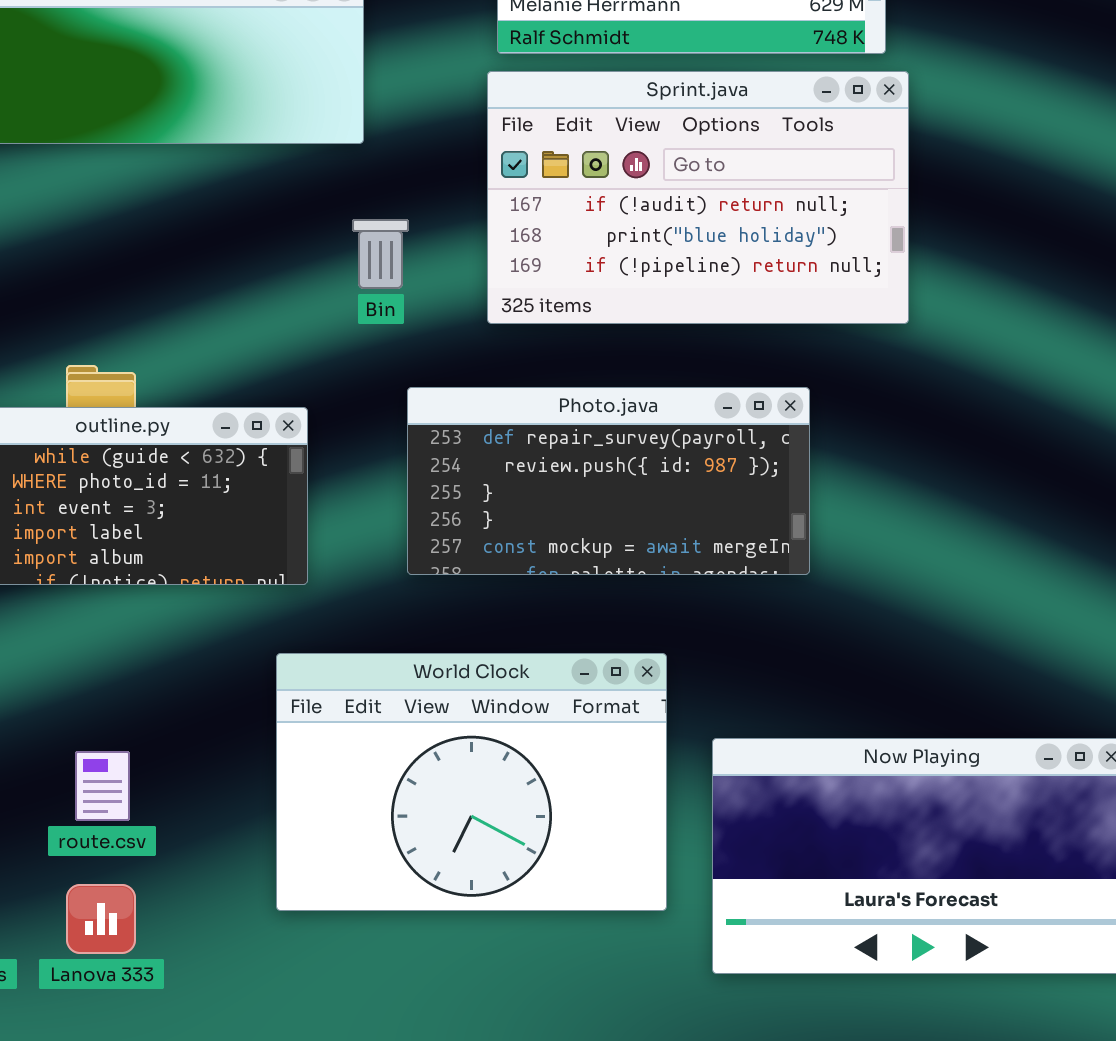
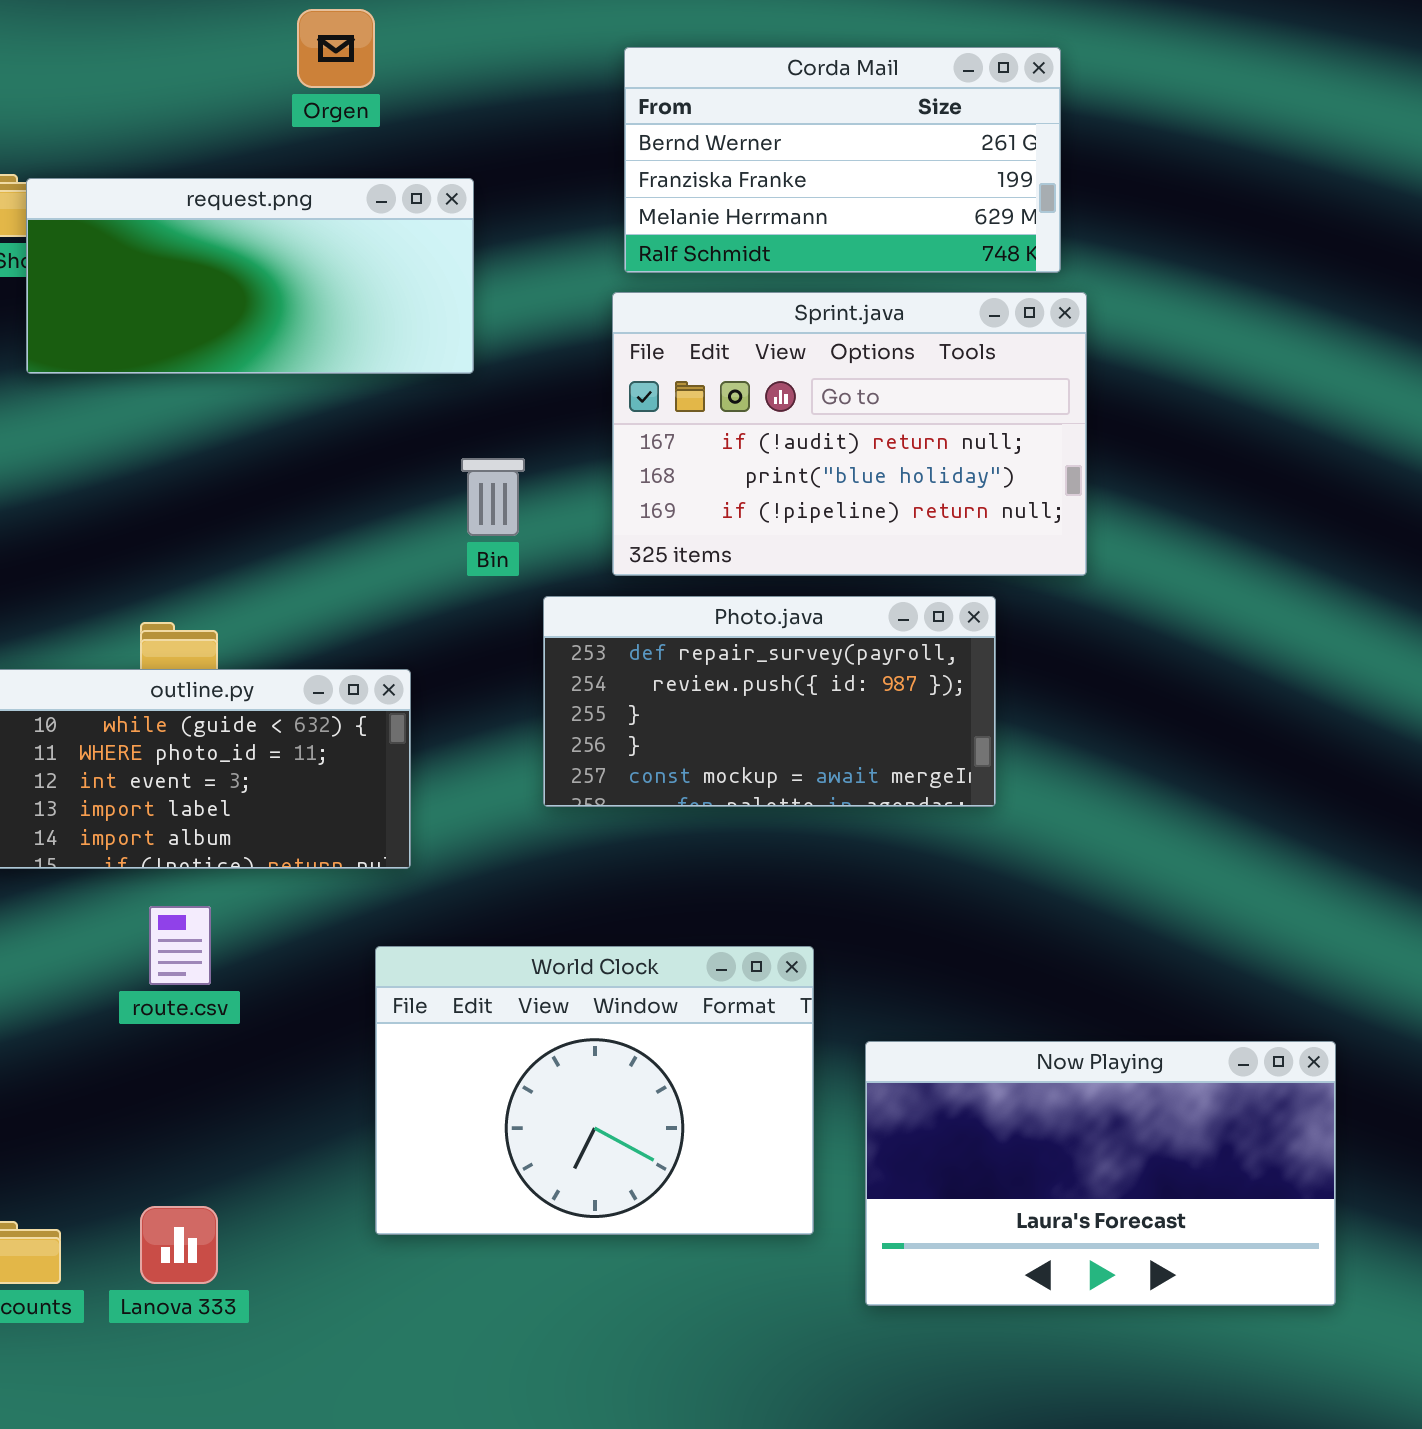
Photo.java: [407,387,810,575] -> [543,596,996,807], moved
route.csv: [75,751,130,821] -> [149,906,211,985], moved

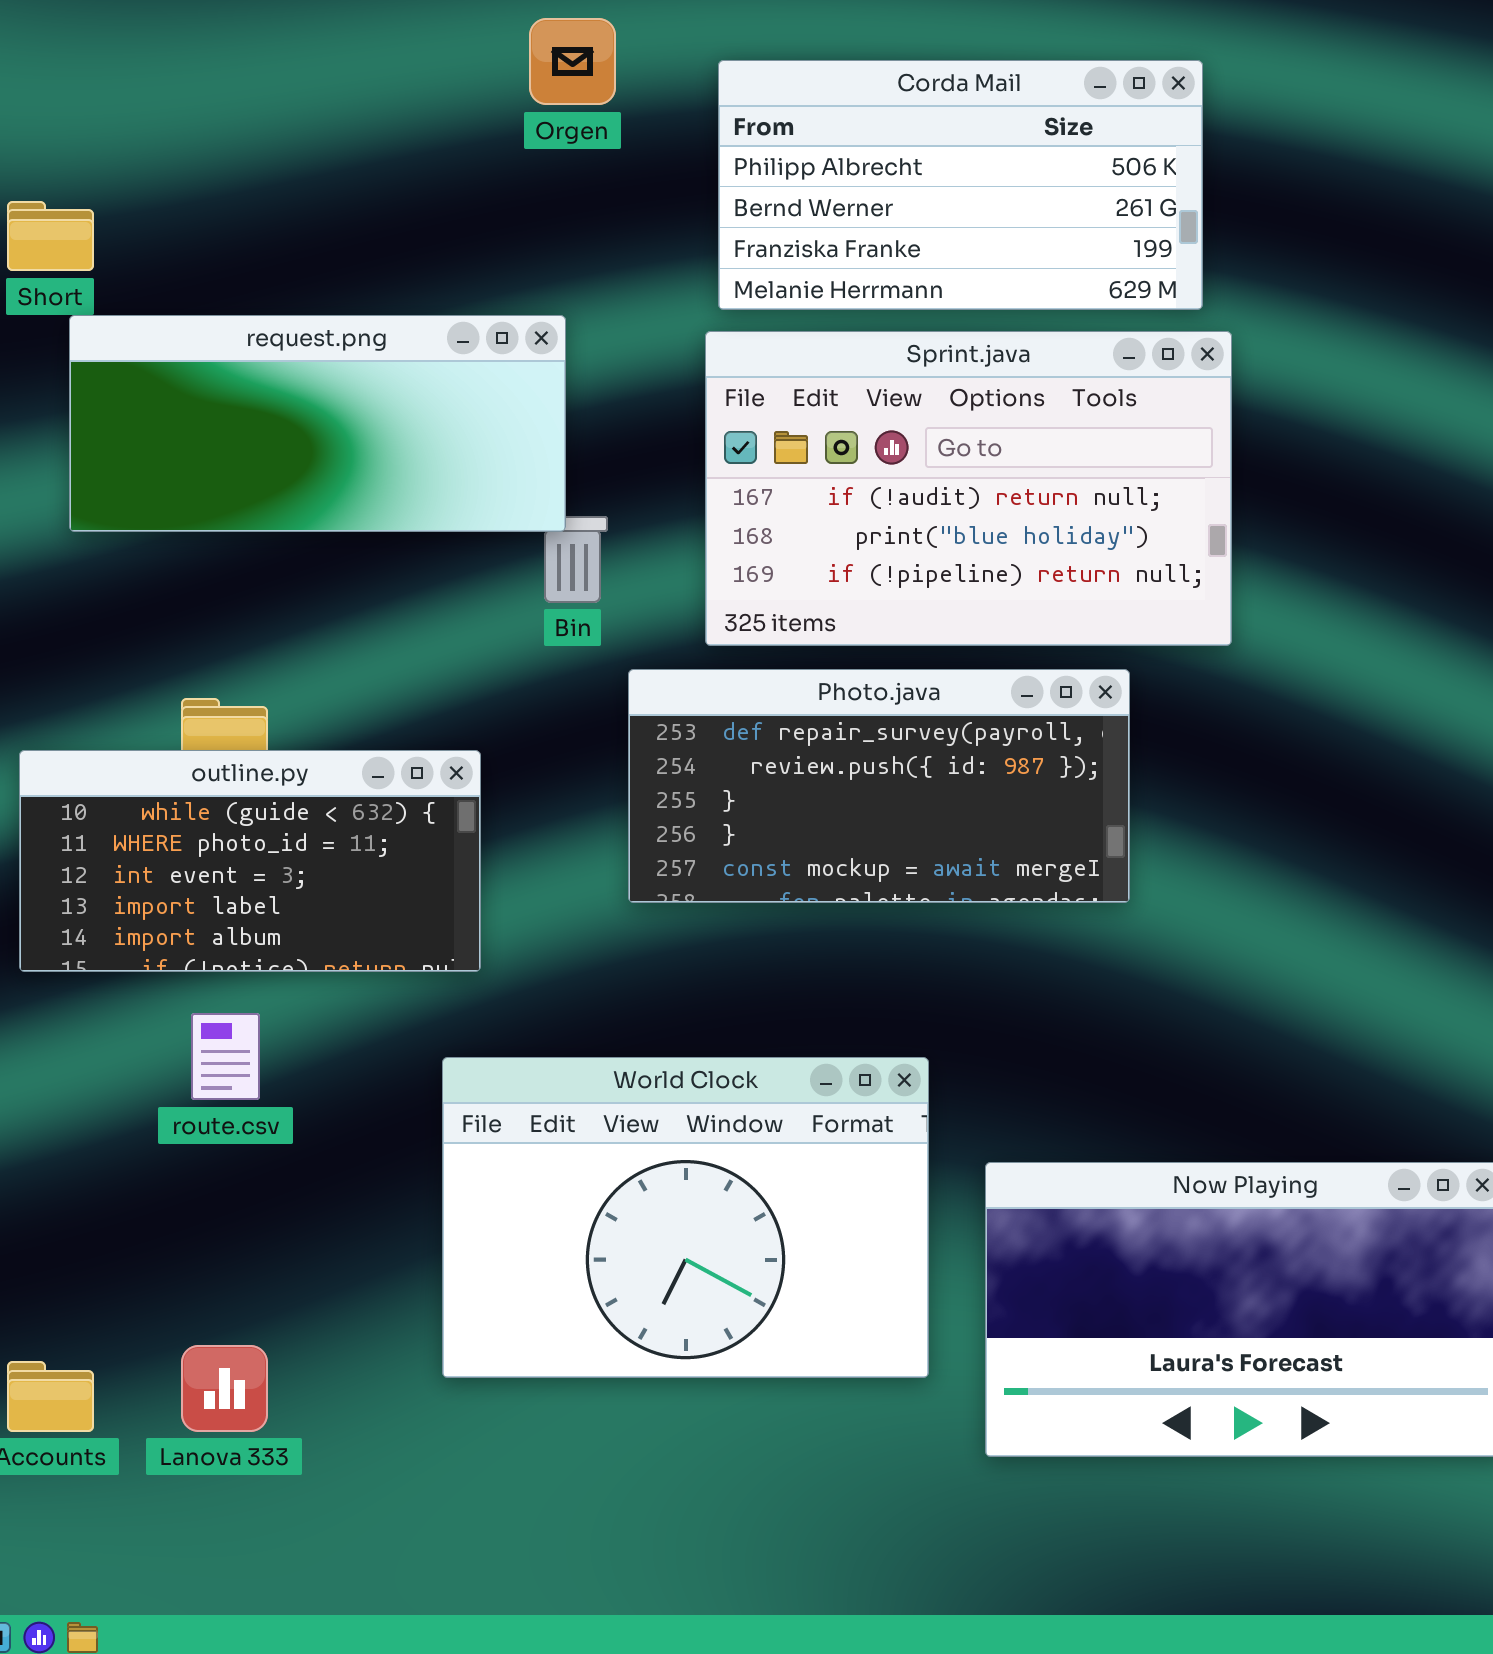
Orgen: [297,9,375,88] -> [529,18,616,105], moved
Corda Mail: [624,47,1061,273] -> [718,60,1203,310], scrolled up 1 row
request.png: [26,178,474,374] -> [69,315,566,532], moved

